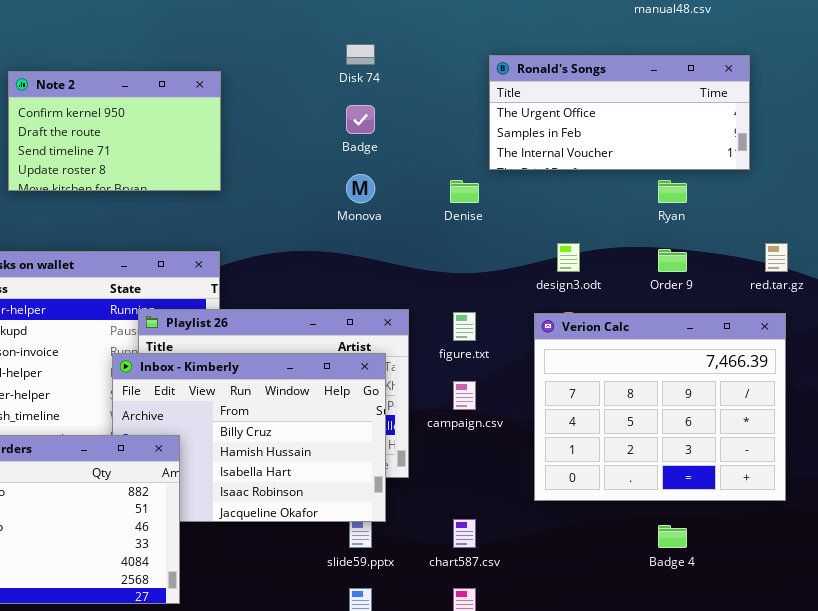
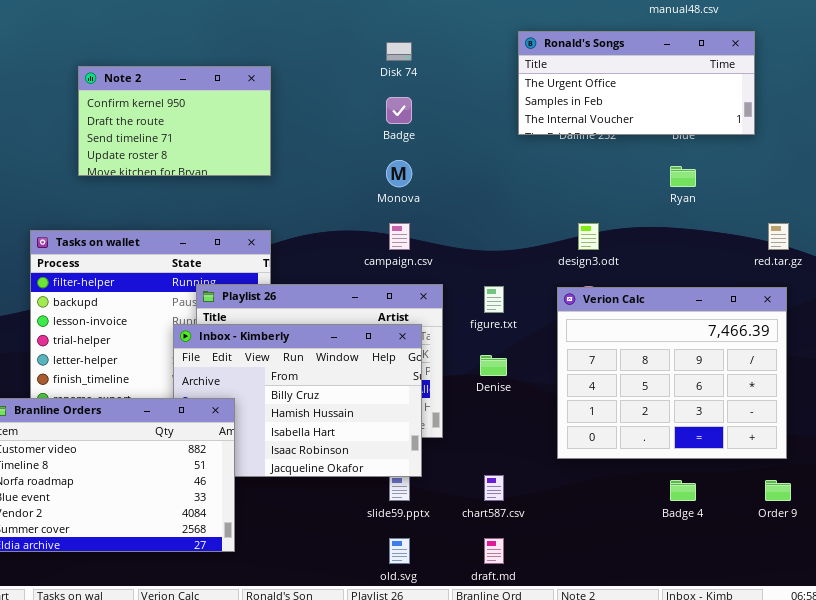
Ronald's Songs: [489,55,750,170] -> [518,31,755,135], moved
Denise: [450,180,479,203] -> [480,355,507,376], moved
Order 9: [658,249,687,272] -> [765,480,791,501], moved
campaign.csv: [453,381,476,410] -> [389,223,410,250], moved

